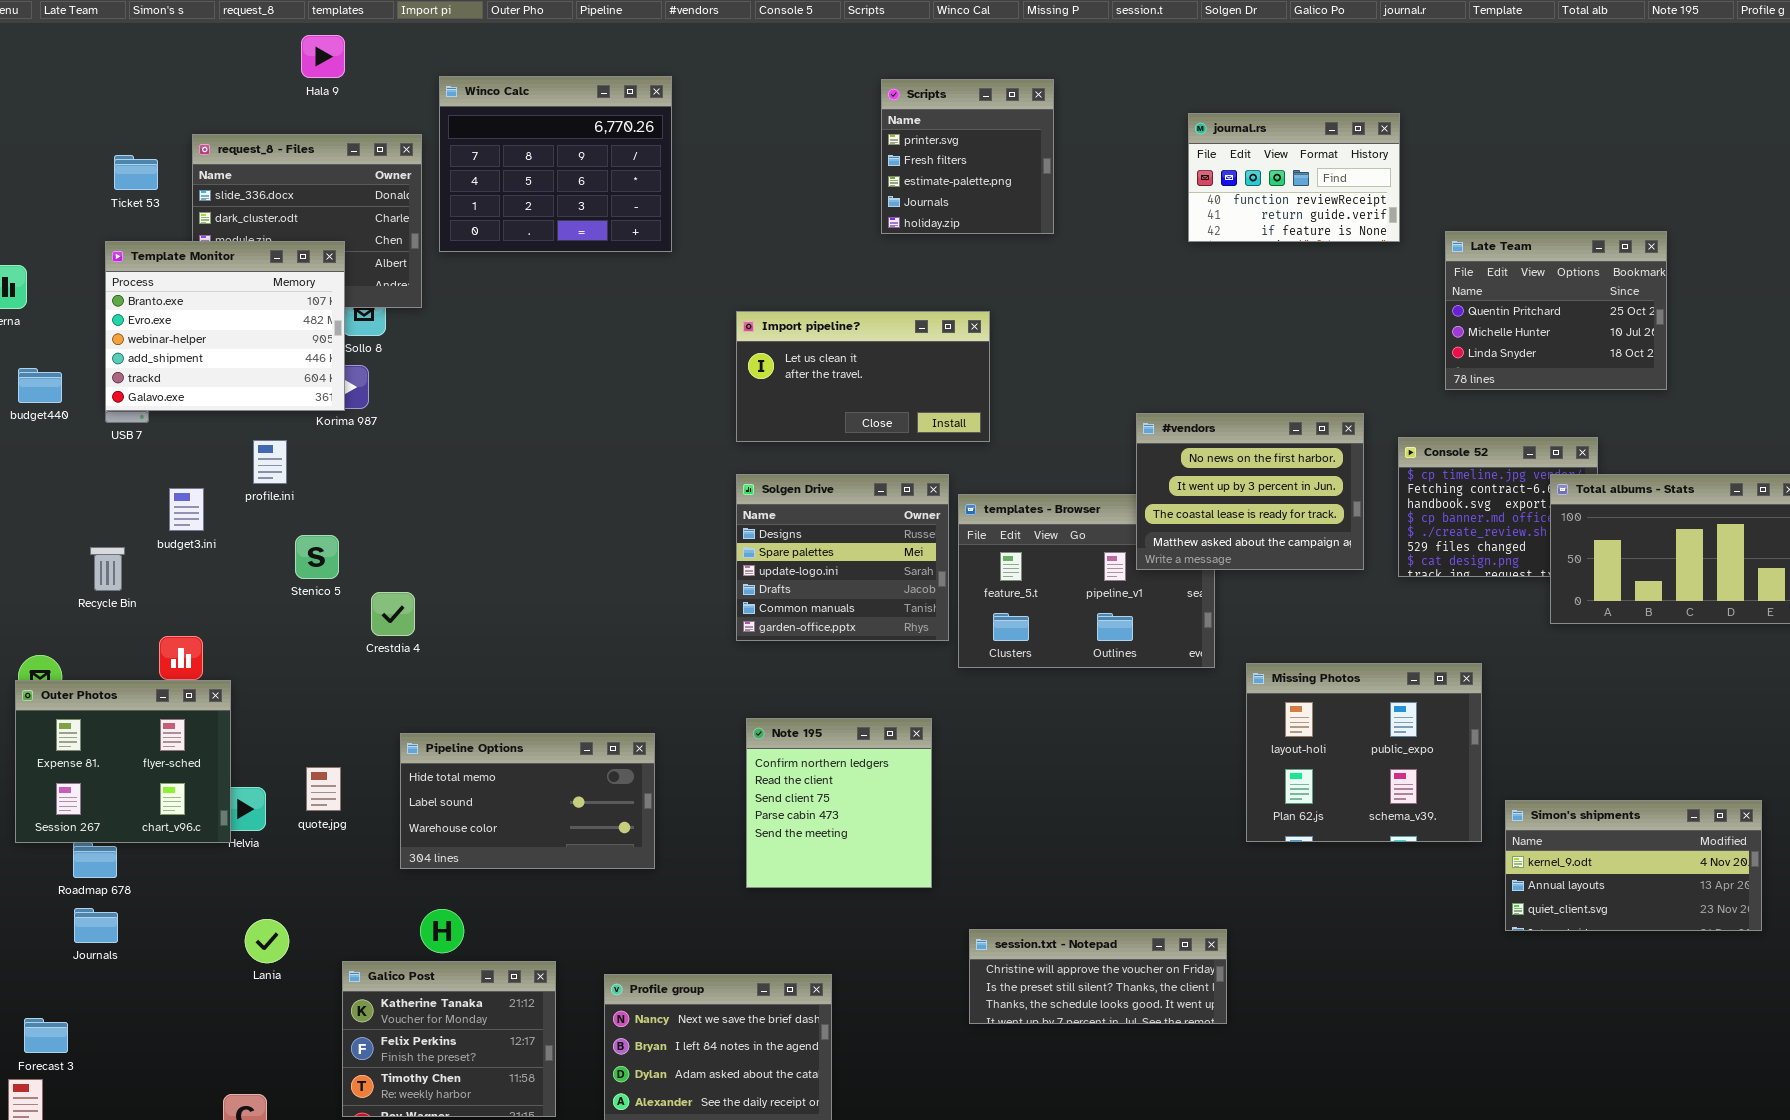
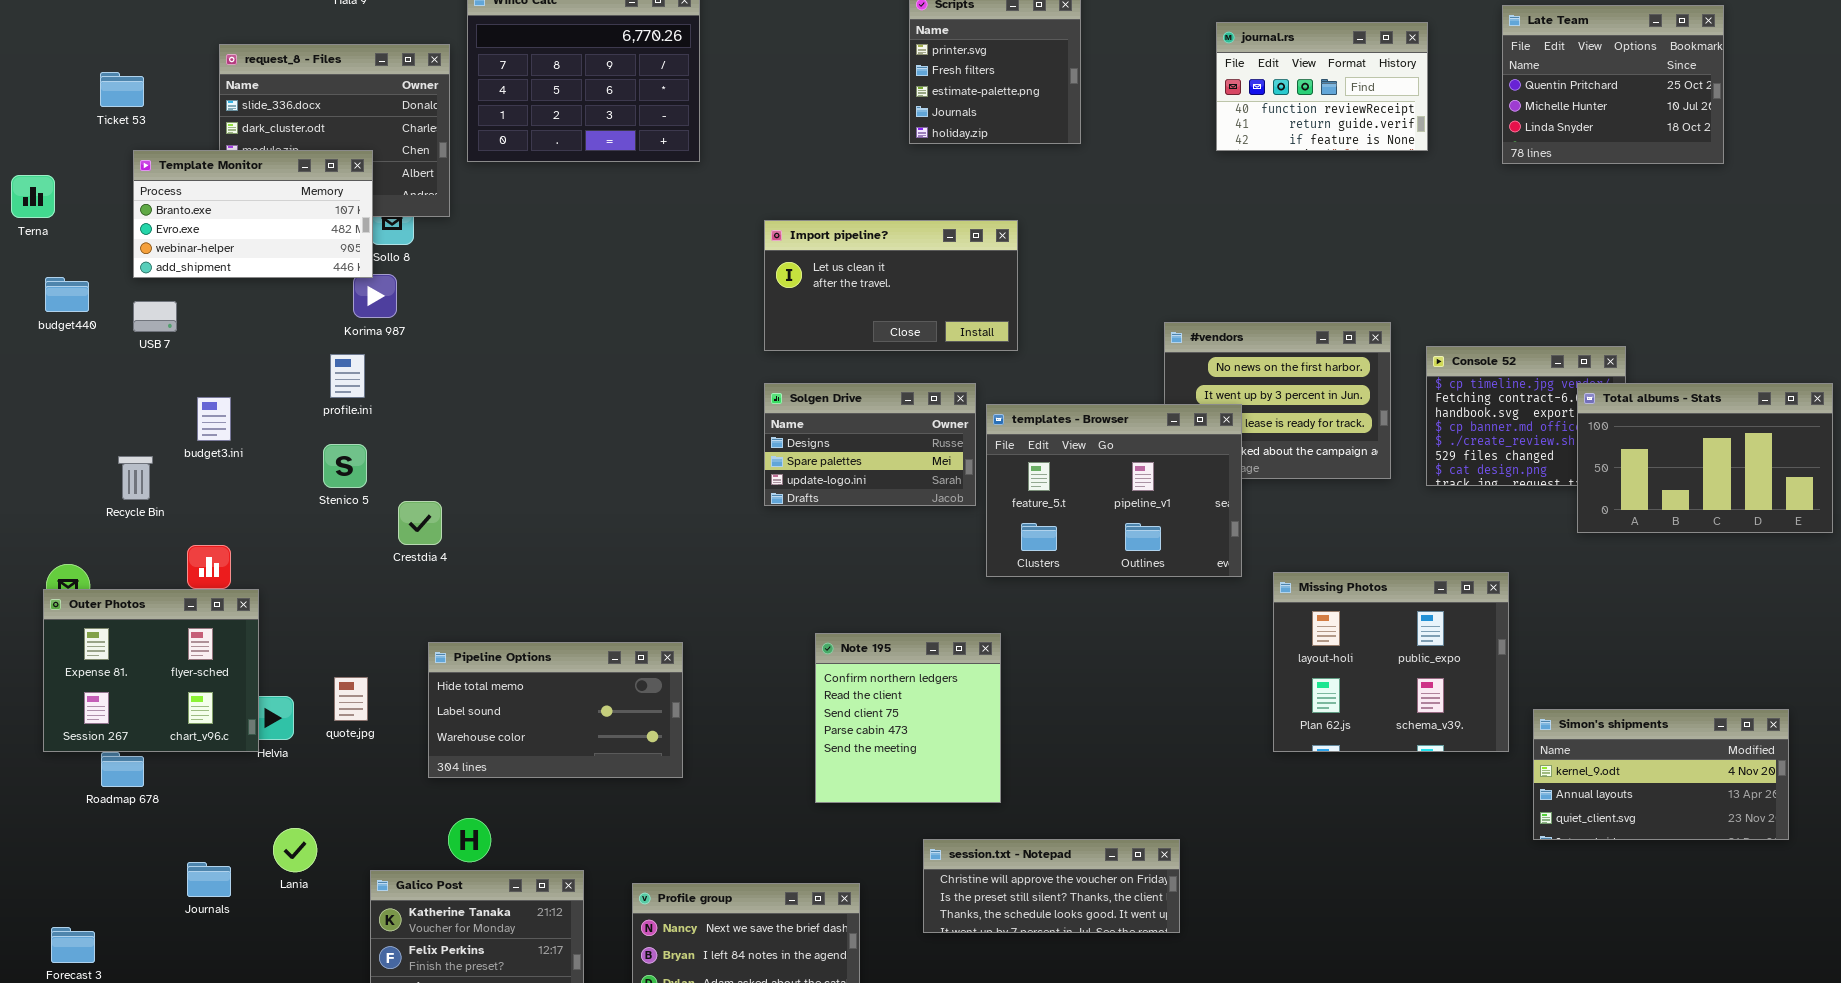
Ticket 53: [114,155,158,190] -> [100,72,144,107], moved
Late Team: [1445,231,1667,390] -> [1502,5,1724,164], moved
Template Monitor: [105,241,345,411] -> [133,150,373,278], resized
profile.ini: [253,440,287,484] -> [330,354,365,398], moved
Solgen Drive: [736,474,949,641] -> [764,383,976,506], resized
templates - Browser: [958,494,1215,668] -> [986,404,1242,577], raised
Note 195: [746,718,932,888] -> [815,633,1001,803], moved
Journals: [74,908,118,943] -> [187,862,231,897], moved
session.txt - Notepad: [969,929,1227,1024] -> [923,839,1180,933], moved

